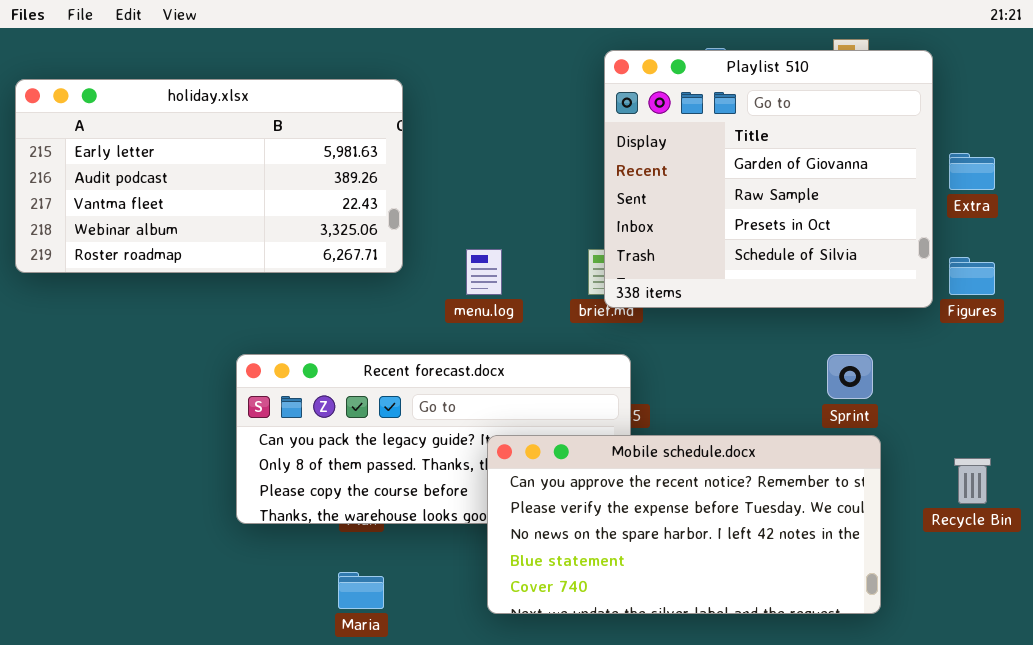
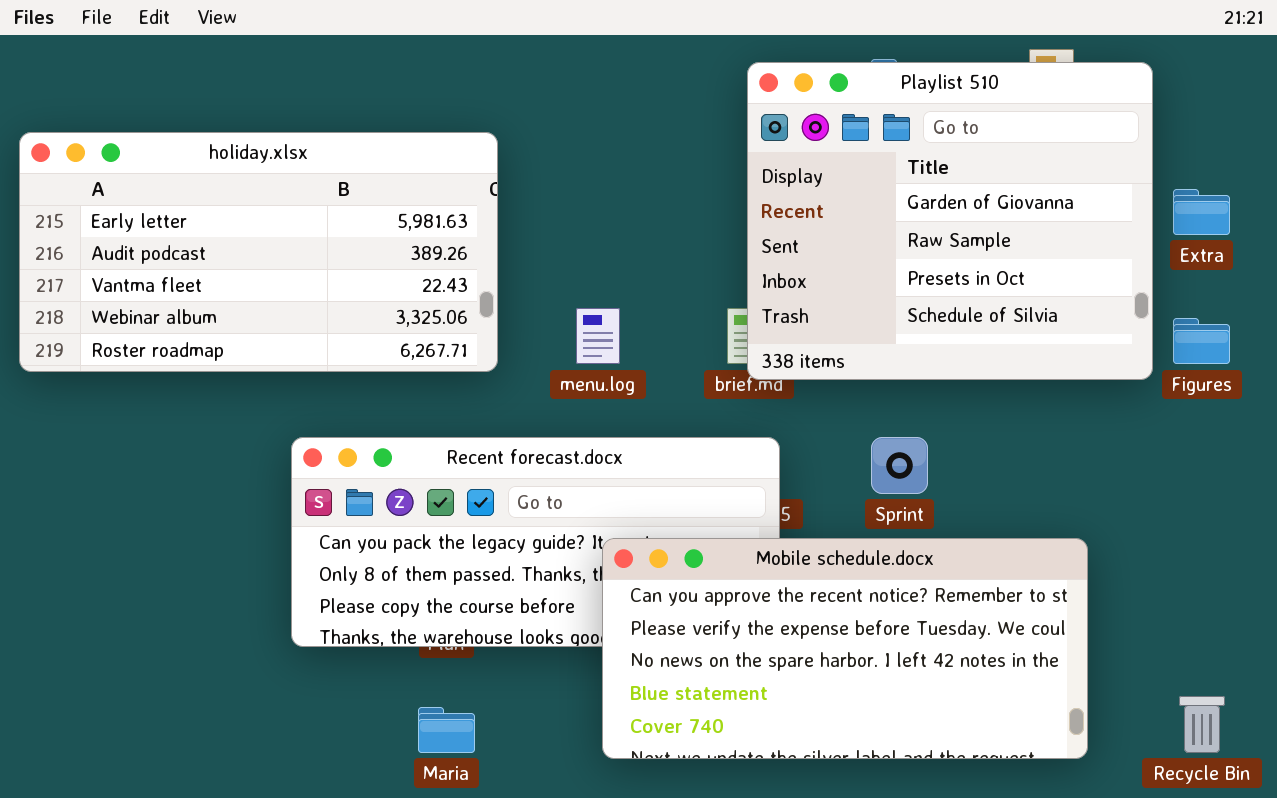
holiday.xlsx: [15,79,403,273] -> [19,132,498,372], moved
Sprint: [827,354,873,399] -> [871,437,928,494], moved
Recycle Bin: [954,458,991,504] -> [1179,696,1225,753], moved

